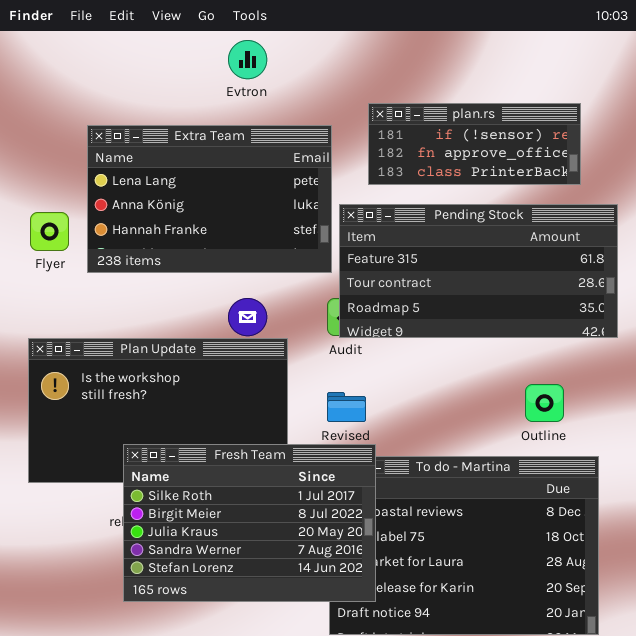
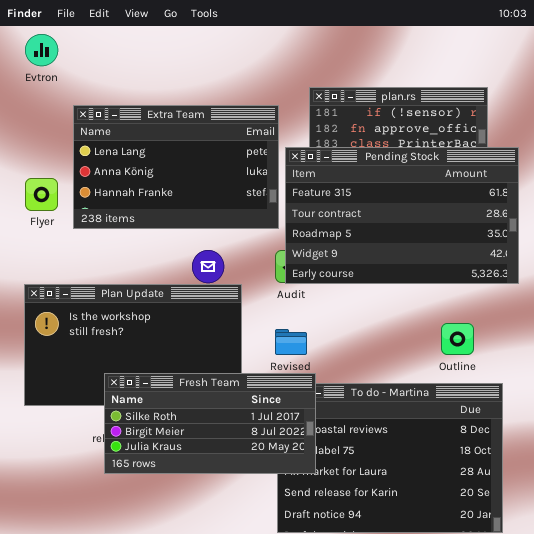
Evtron: [228,40,267,79] -> [25,34,58,66], moved
Pending Stock: [339,204,618,338] -> [285,147,519,284], resized
Fresh Team: [123,444,376,602] -> [104,373,316,474], resized

